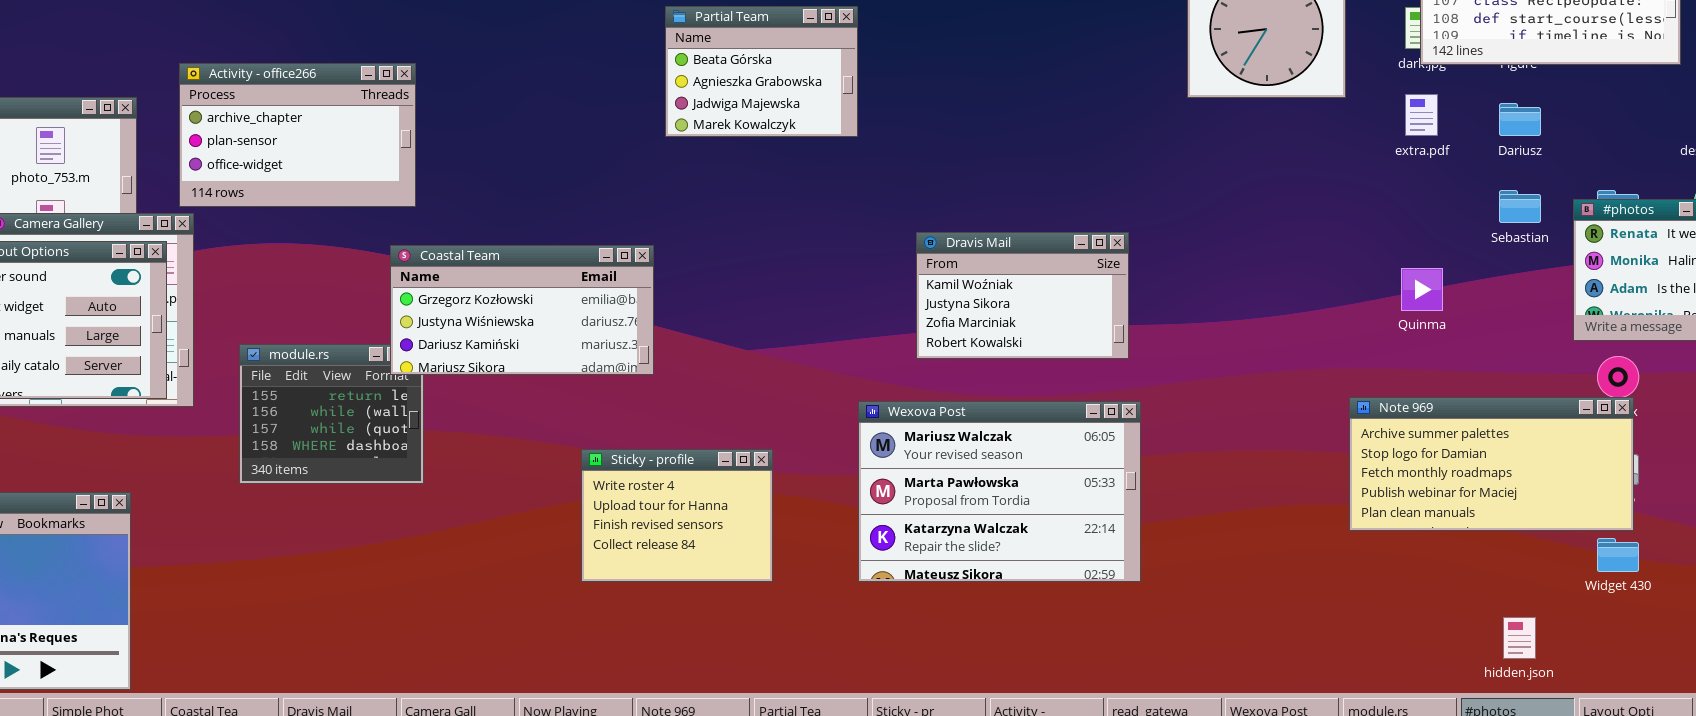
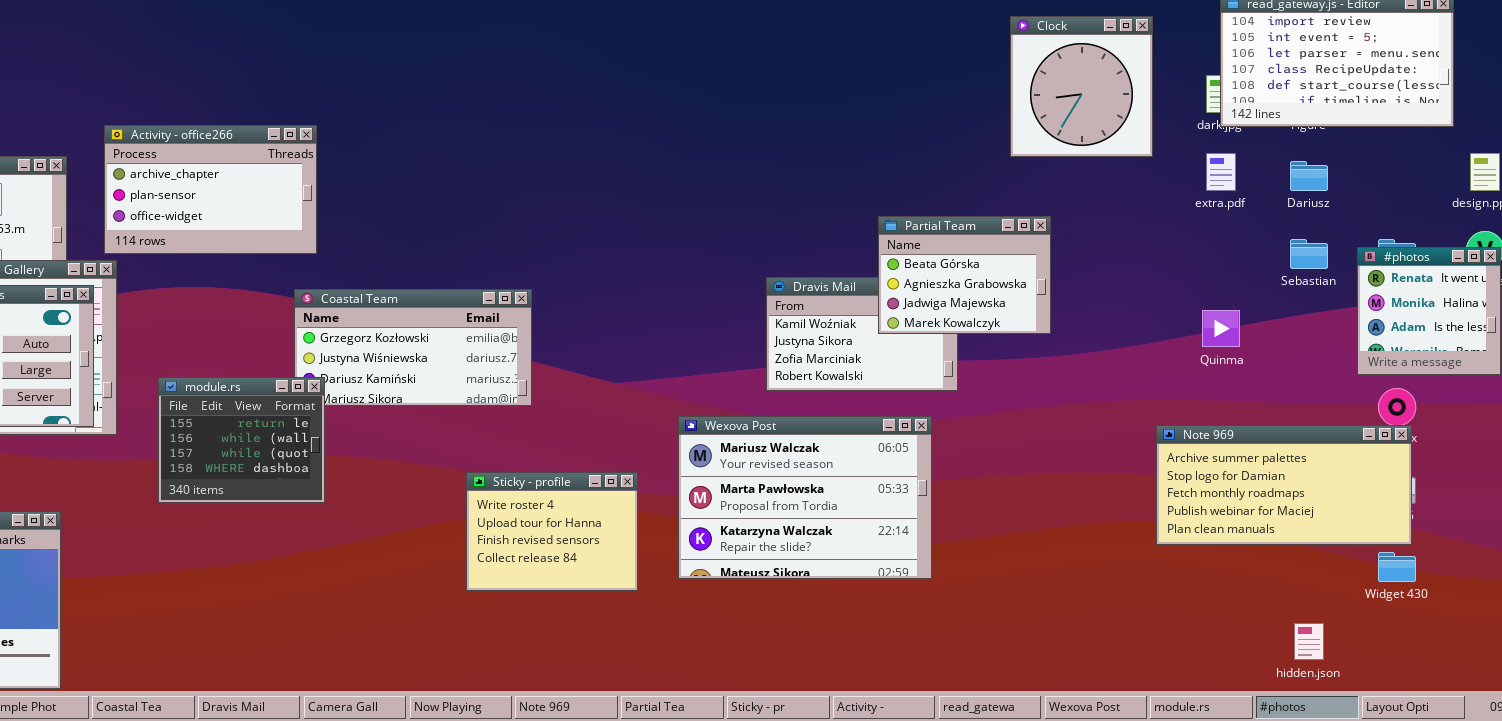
Partial Team: [665,6,858,137] -> [878,216,1051,334], moved
module.rs: [239,344,424,484] -> [158,377,325,503], raised
Wexova Post: [858,401,1141,582] -> [678,416,932,579], moved

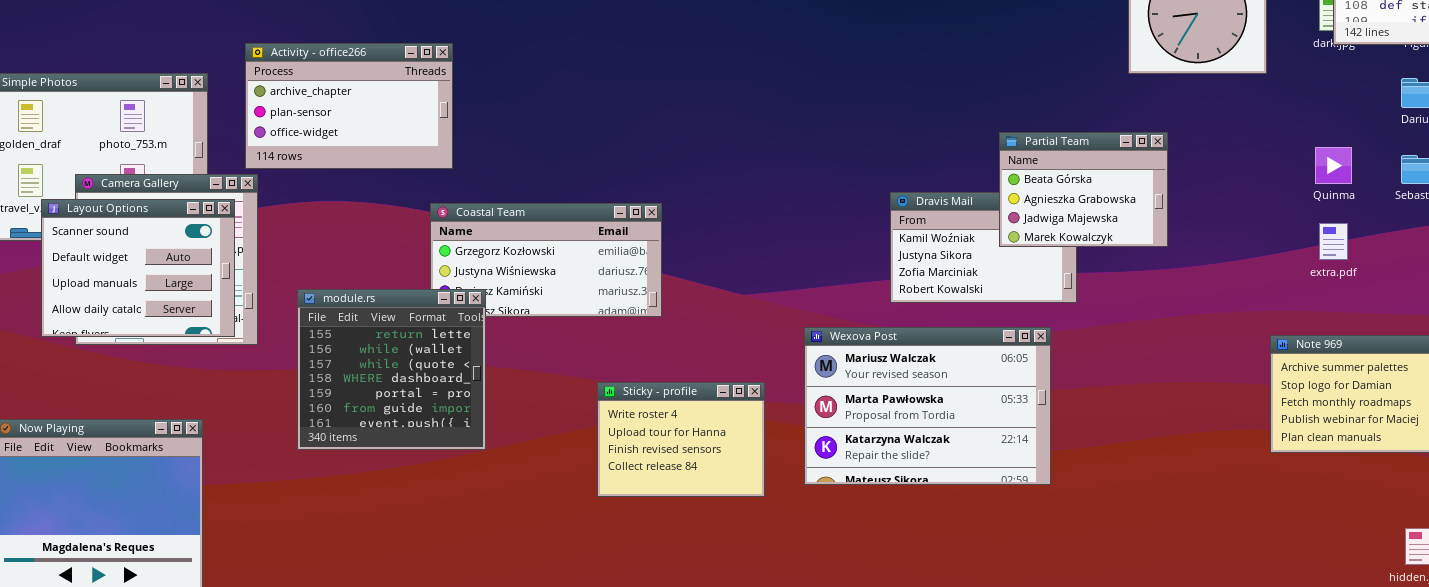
extra.pdf: [1206,153,1236,191] -> [1319,223,1348,260], moved
Quinma: [1202,310,1240,347] -> [1315,147,1352,184], moved
module.rs: [158,377,325,503] -> [297,289,486,450], resized

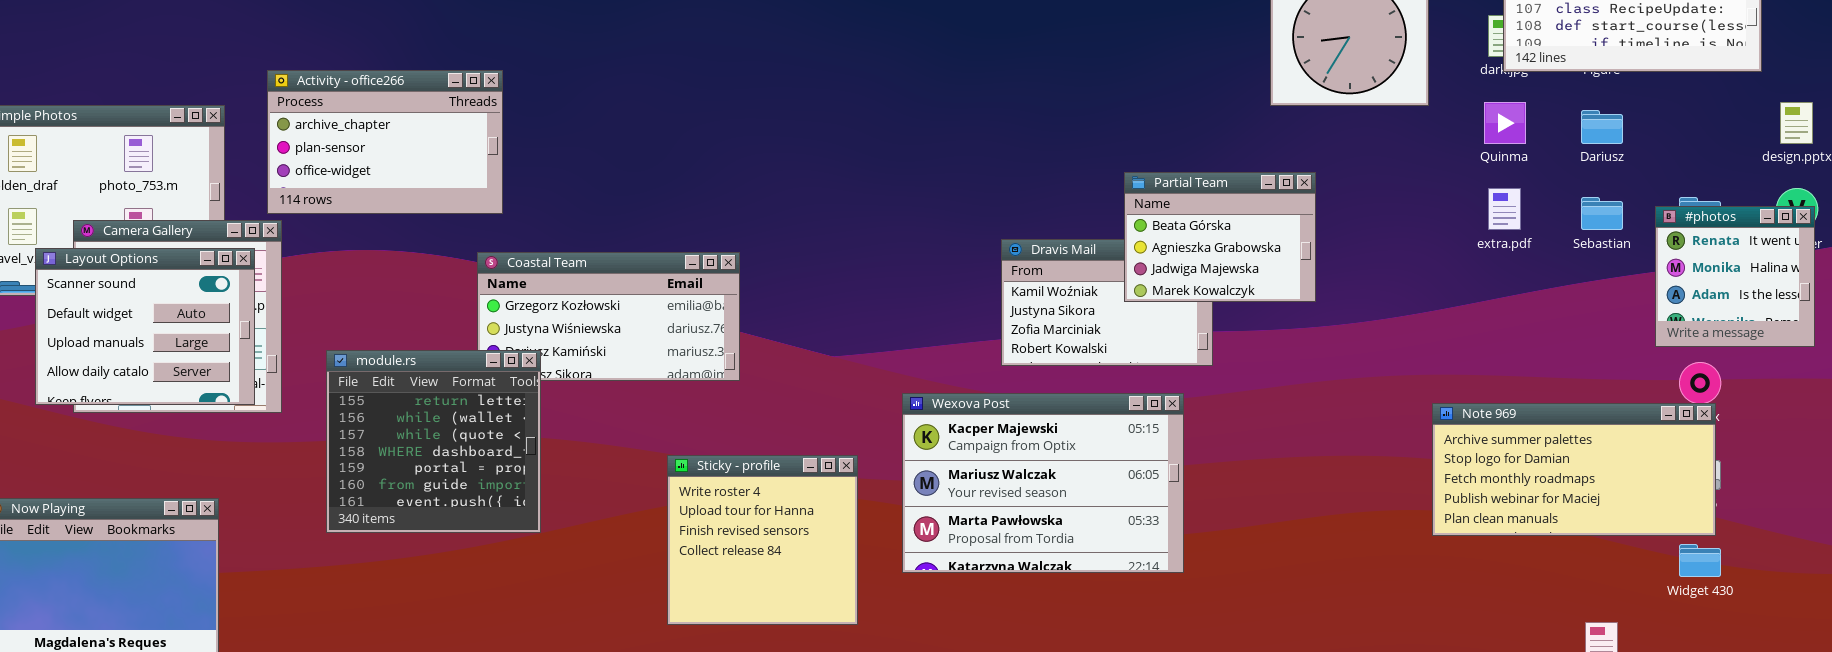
Quinma: [1315,147,1352,184] -> [1484,102,1526,144], moved
extra.pdf: [1319,223,1348,260] -> [1488,188,1521,230], moved
Wexova Post: [804,327,1051,485] -> [902,393,1184,573], scrolled up 1 row
Sticky - profile: [597,382,765,497] -> [667,455,858,625], resized

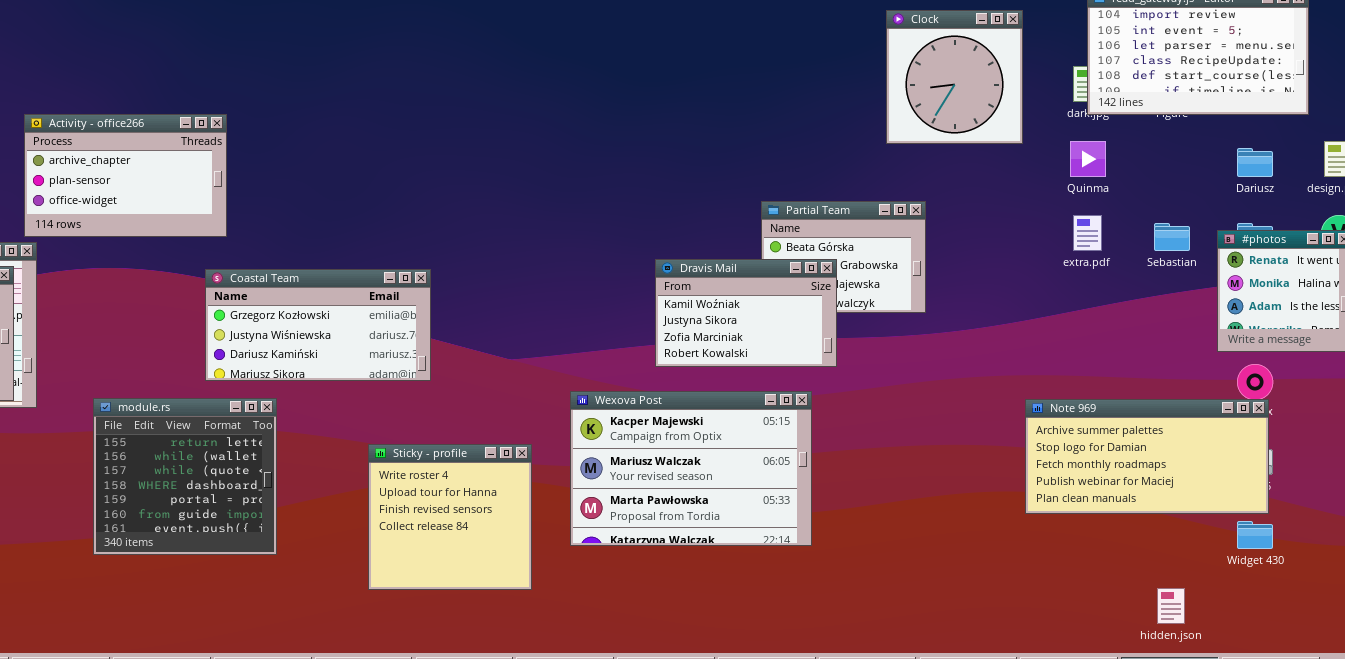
Dariusz: [1581,110,1623,144] -> [1237,148,1273,177], moved
Dravis Mail: [1001,239,1213,366] -> [655,259,837,367], raised
module.rs: [326,350,541,533] -> [93,398,277,555], moved

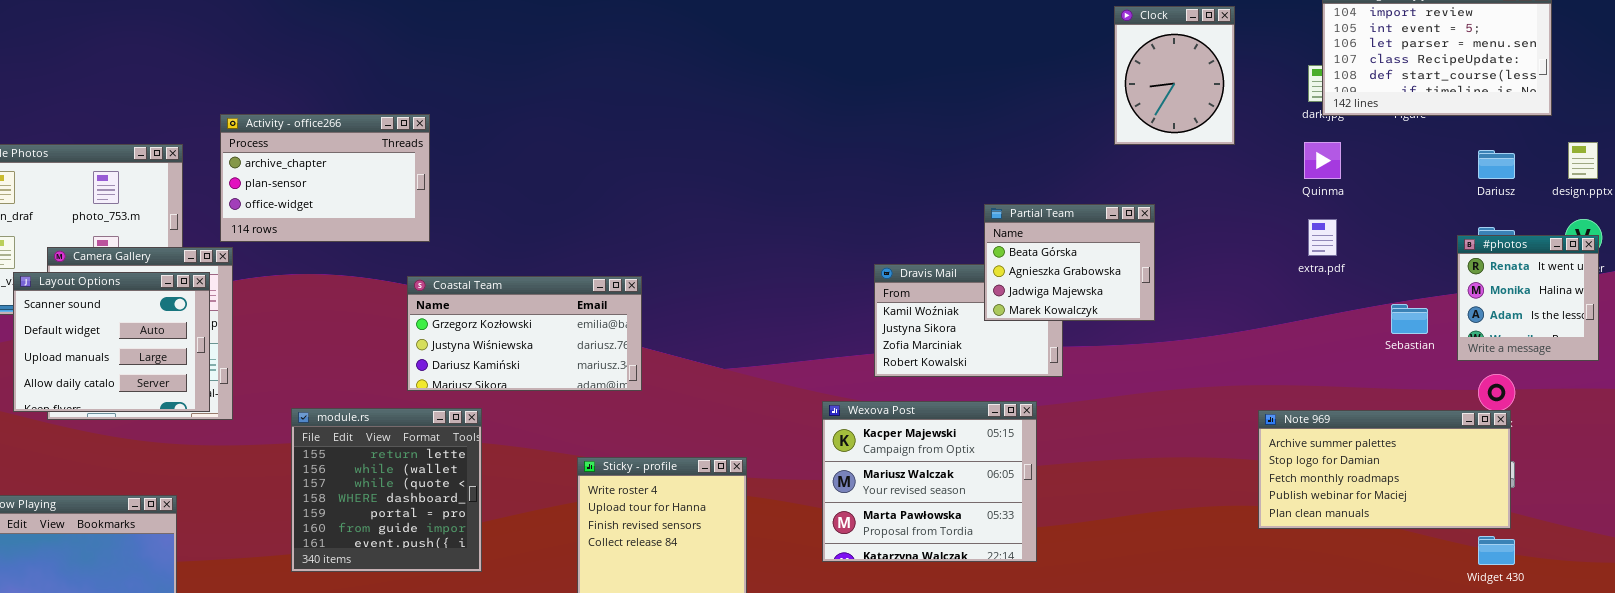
Clock: [886,10,1023,144] -> [1114,6,1235,145], resized
Partial Team: [761,201,926,313] -> [984,204,1155,321], raised
Sebastian: [1154,223,1190,251] -> [1391,304,1428,334], moved
Wexova Post: [570,391,812,546] -> [822,401,1037,562], resized

